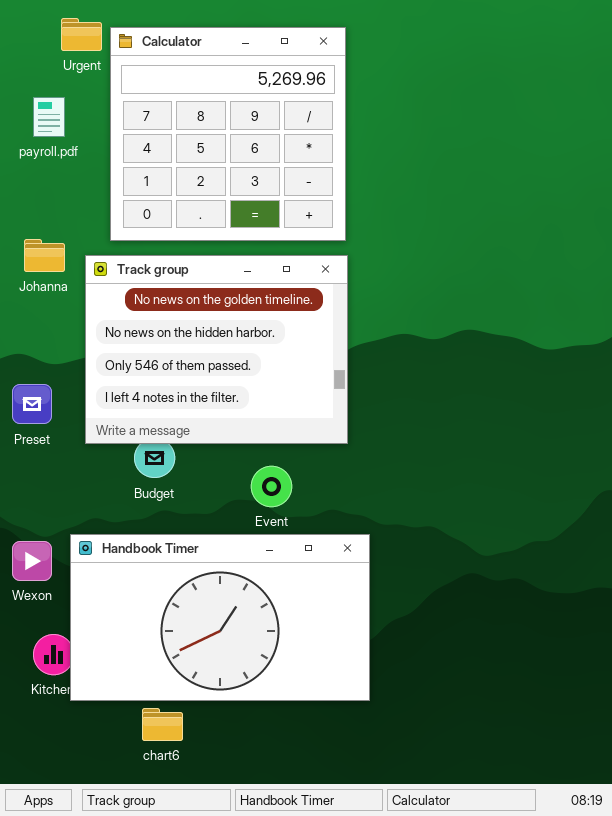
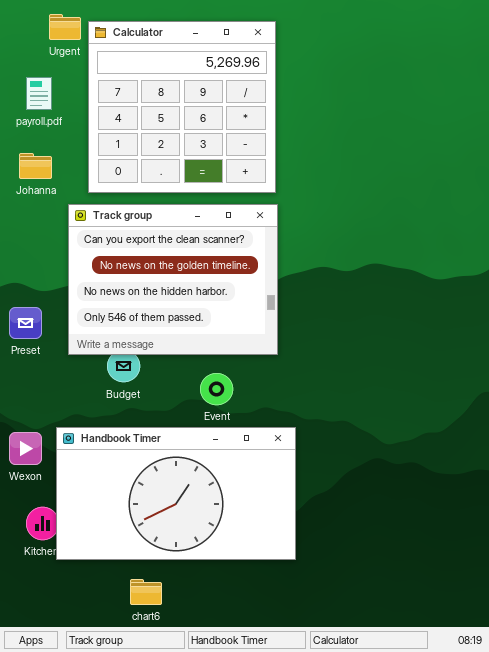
Johanna: [24,239,65,272] -> [19,153,52,179], moved
Track group: [85,255,348,444] -> [68,204,278,355], scrolled up 1 row
chart6: [142,708,183,741] -> [130,579,162,605], moved

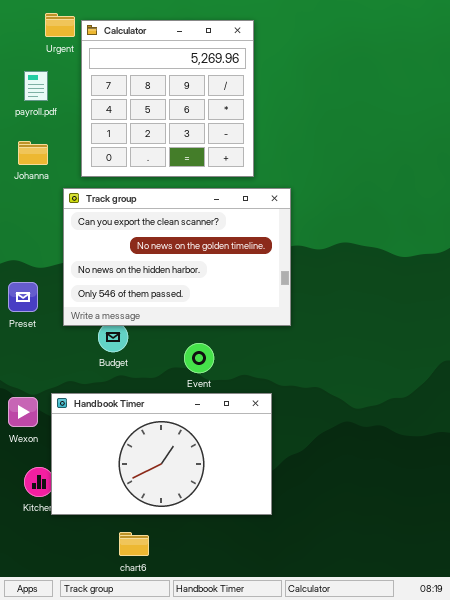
Track group: [68,204,278,355] -> [63,188,291,326], resized

